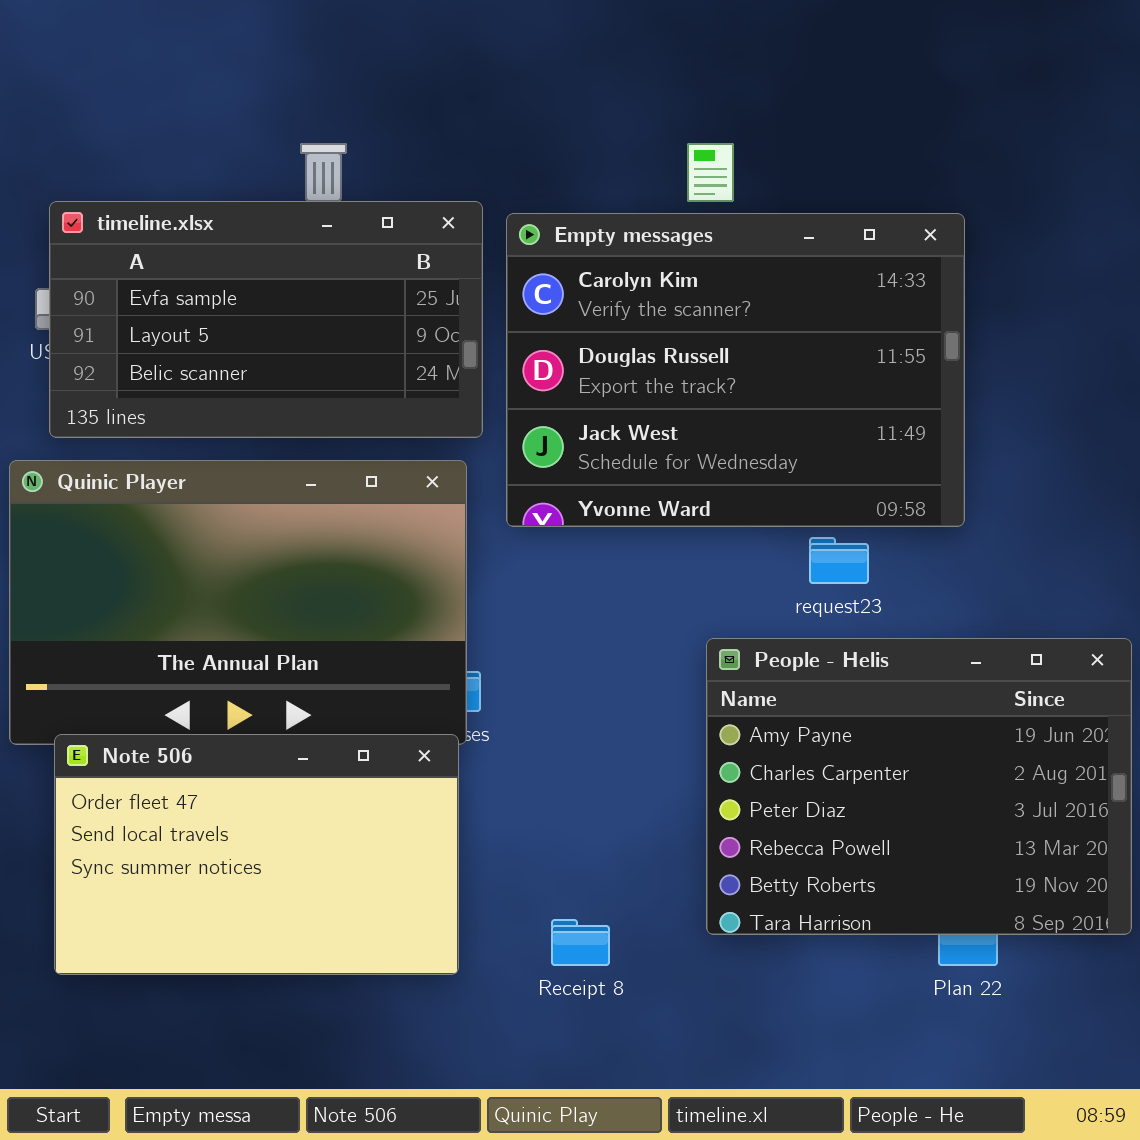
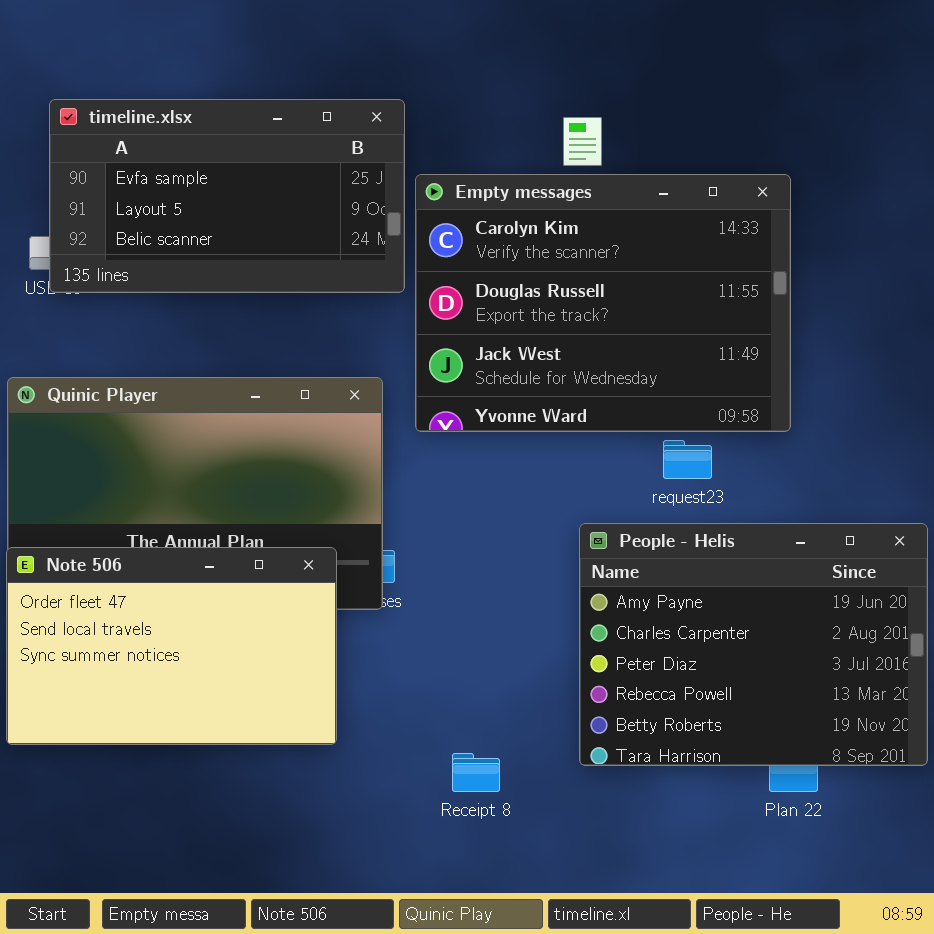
timeline.xlsx: [49,201,483,438] -> [49,99,405,293], moved
Note 506: [54,734,459,975] -> [6,547,337,745], moved

